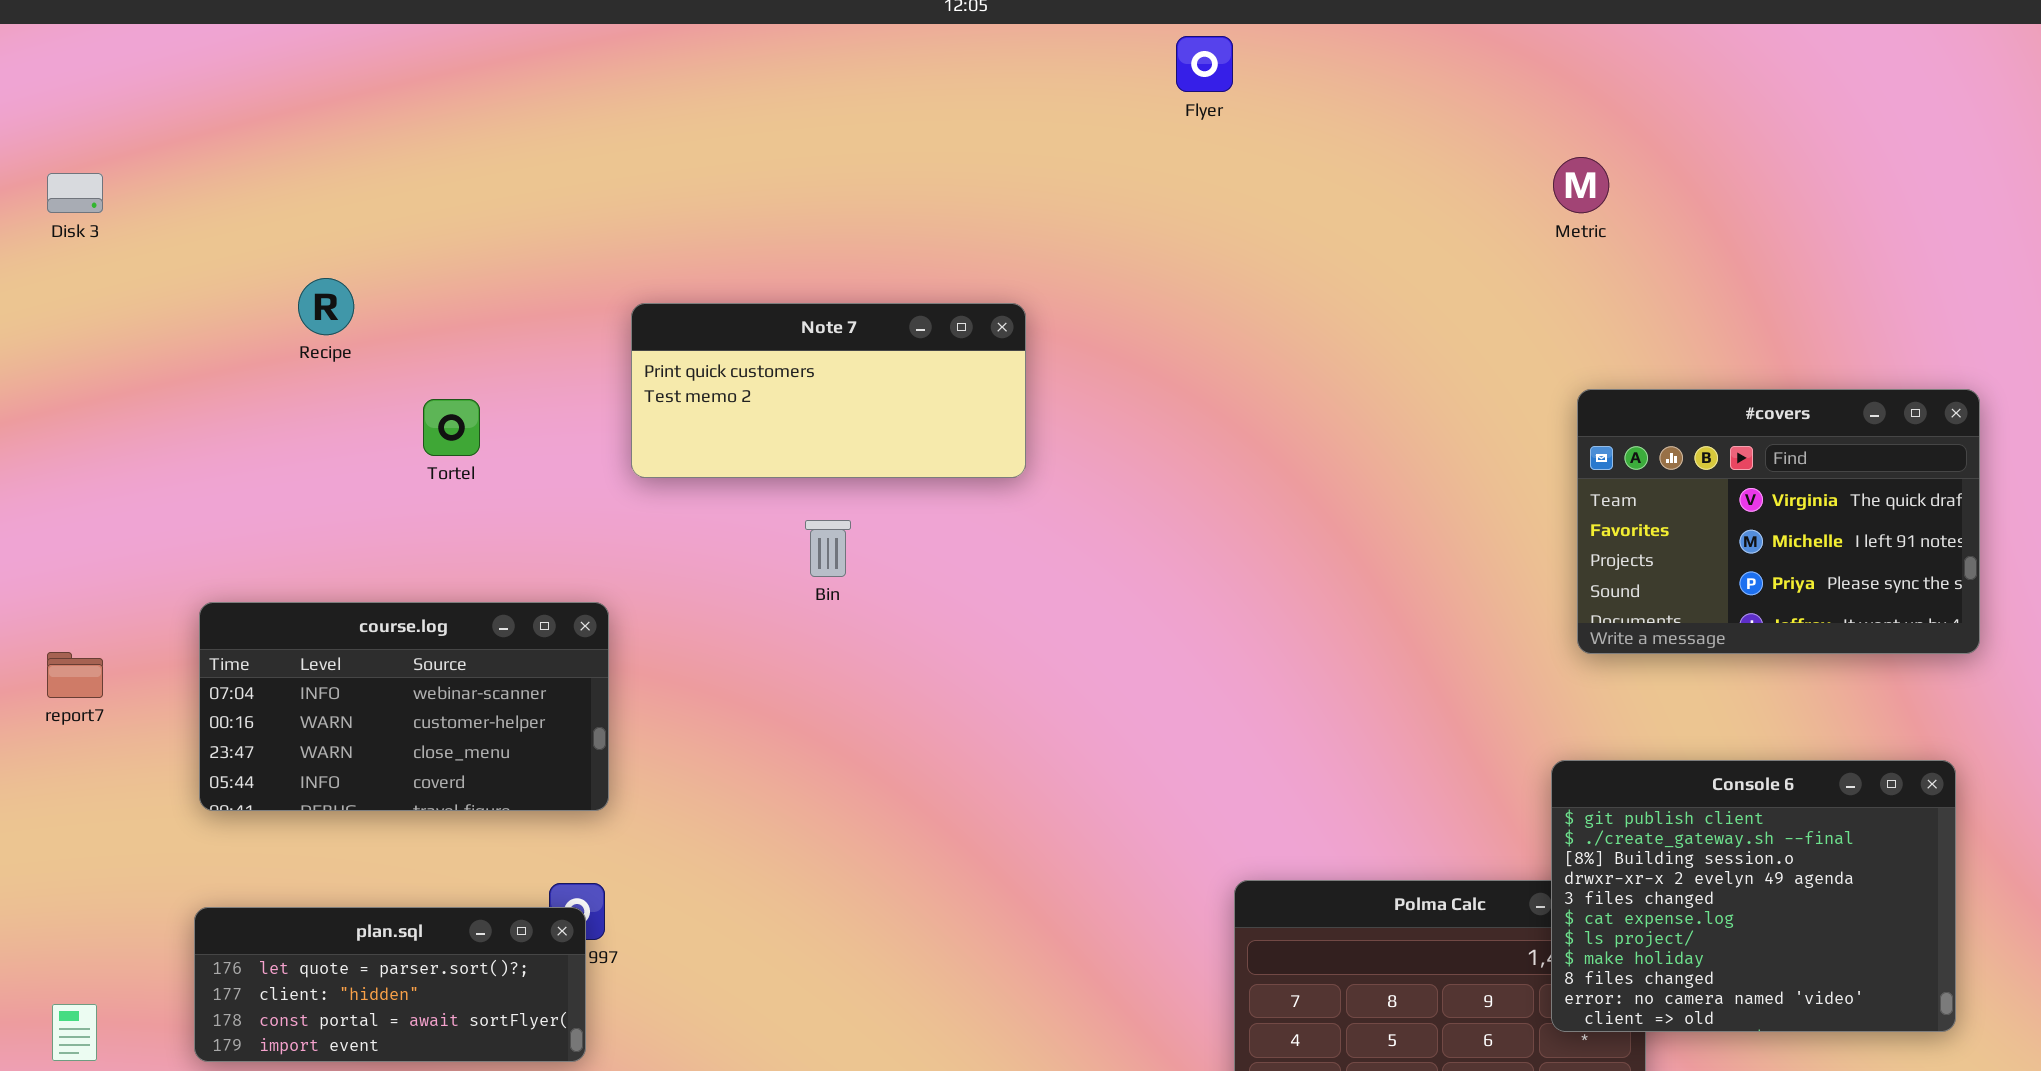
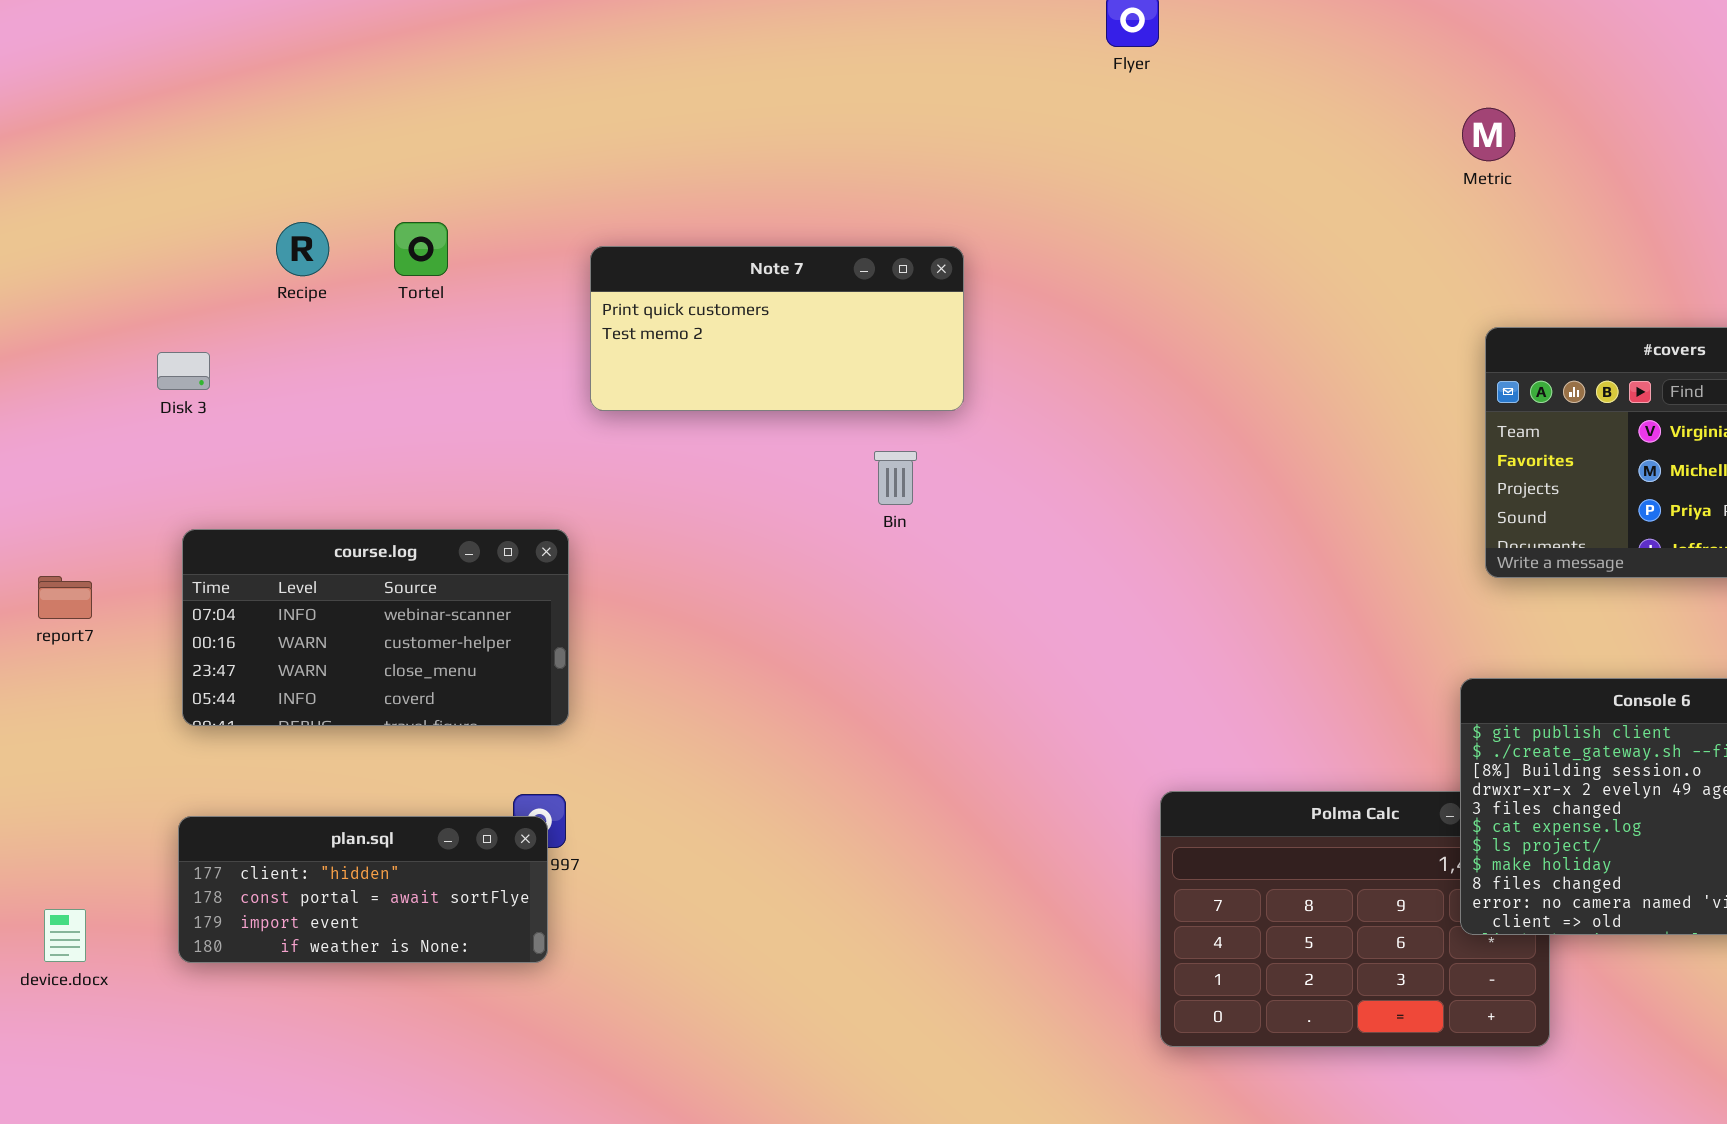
Disk 3: [47,173,103,213] -> [157,352,210,390], moved
Tortel: [423,399,480,456] -> [394,222,448,276], moved
Bin: [805,520,851,577] -> [874,451,917,505], moved
plan.sql: [194,907,586,1062] -> [178,816,548,963], scrolled down 1 row

